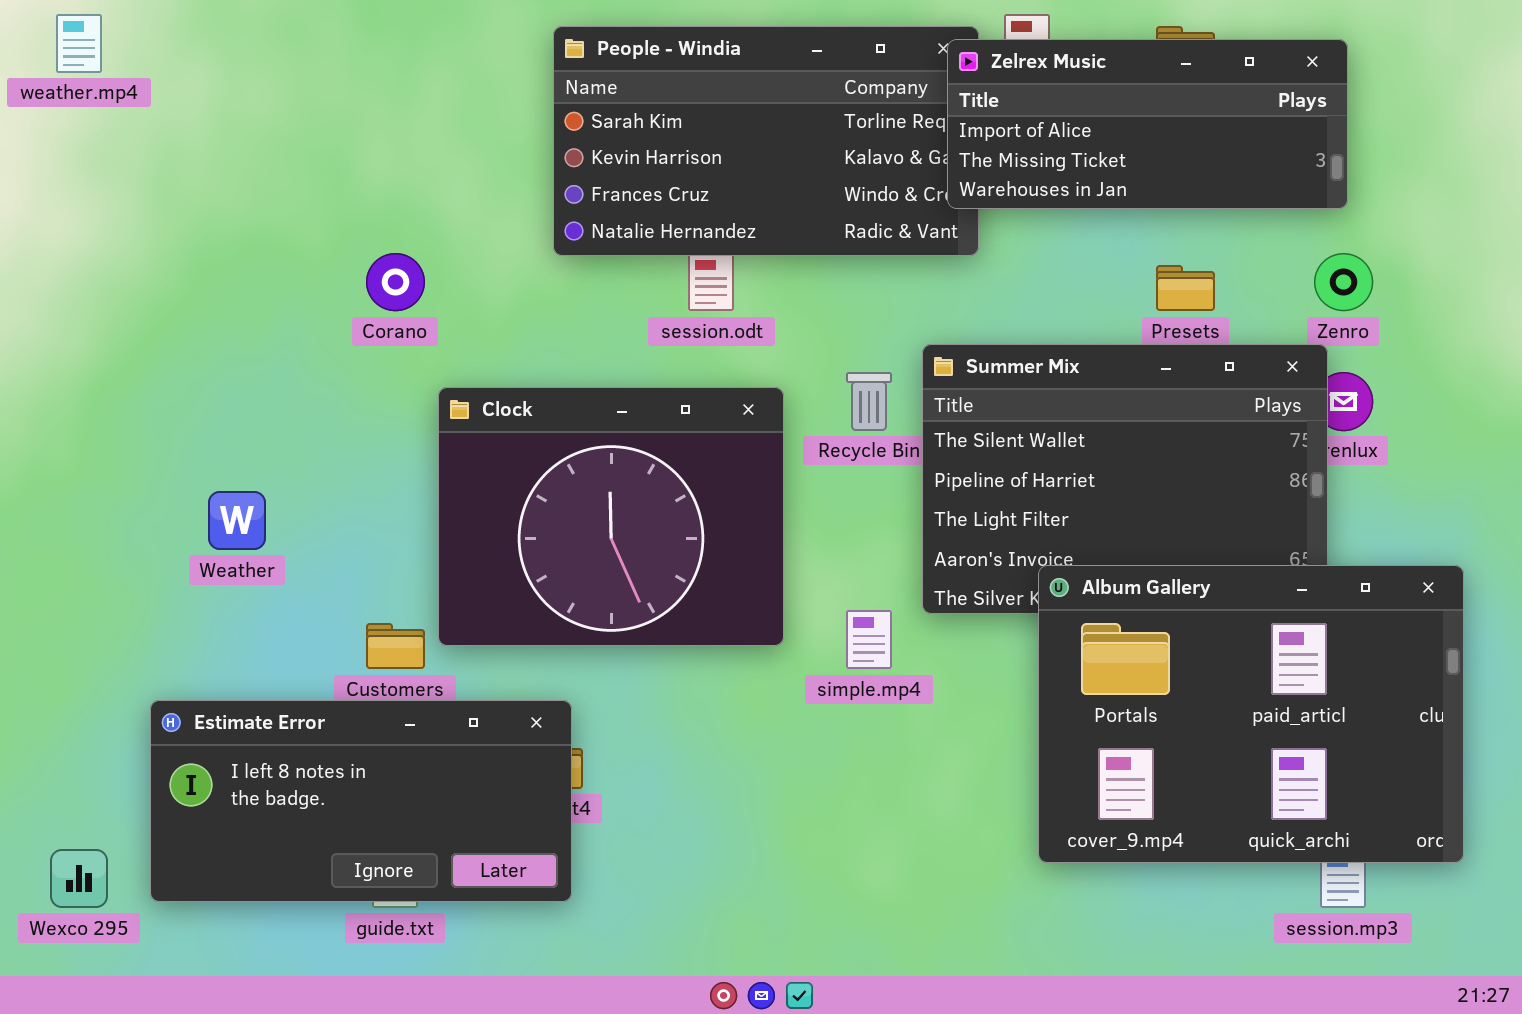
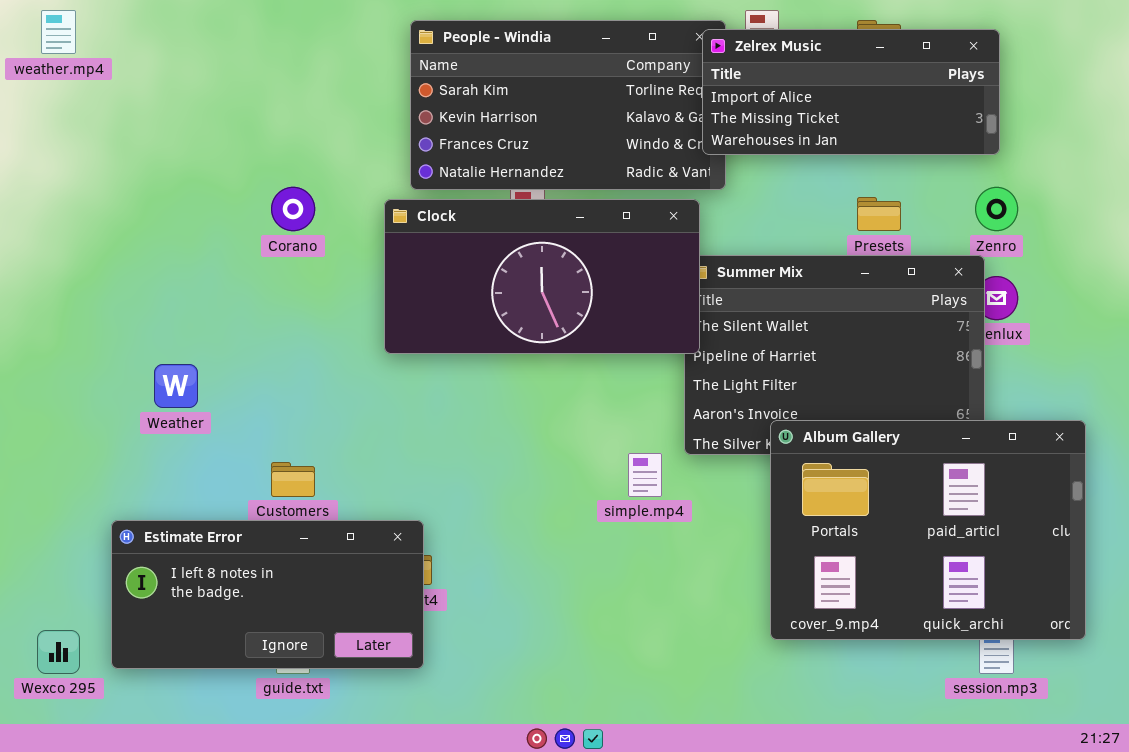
Clock: [438,387,784,646] -> [384,199,700,354], moved, resized

